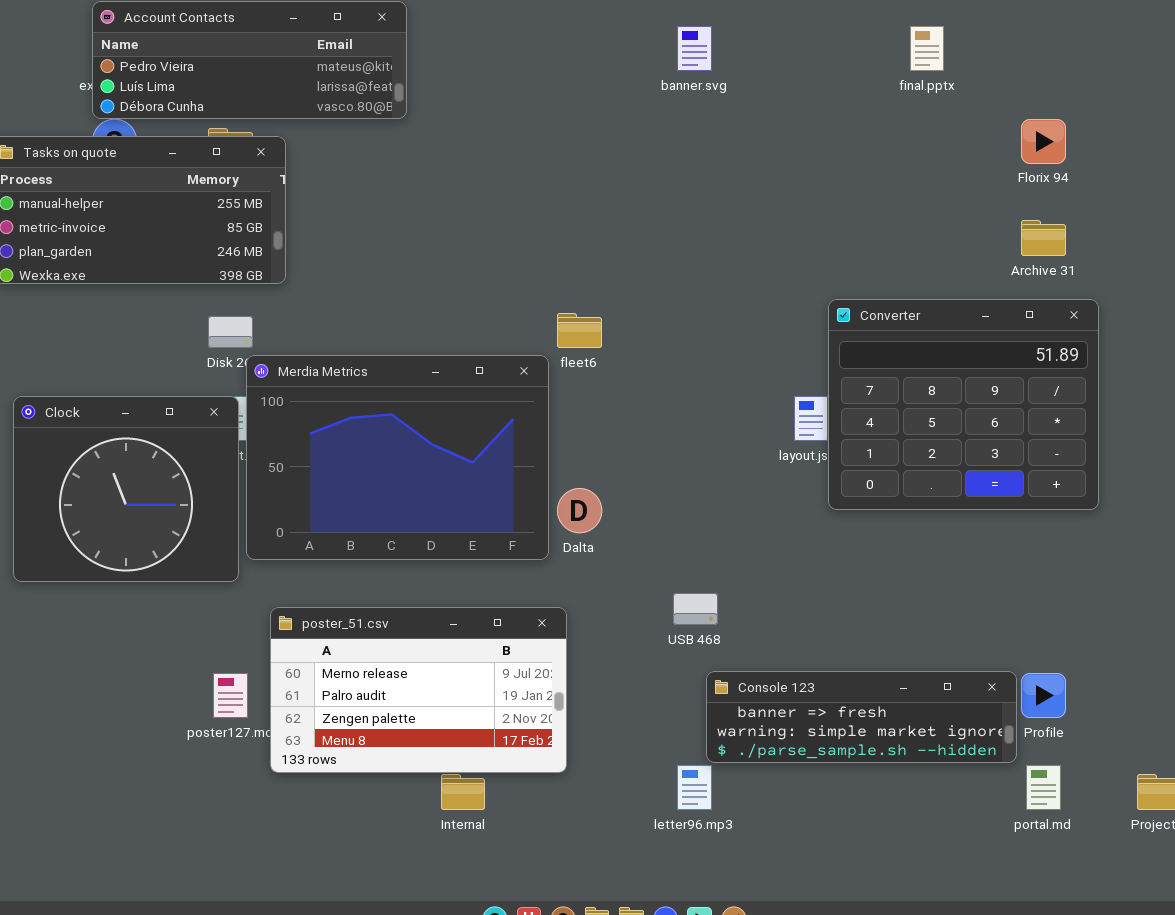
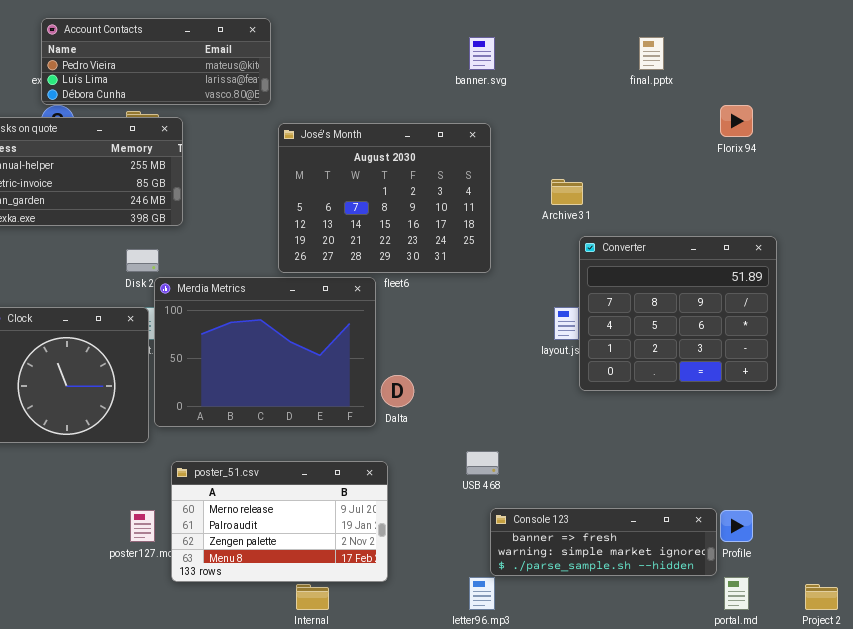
José's Month: none -> [278,123,491,273], opened
Archive 31: [1021,220,1066,256] -> [551,179,583,205], moved

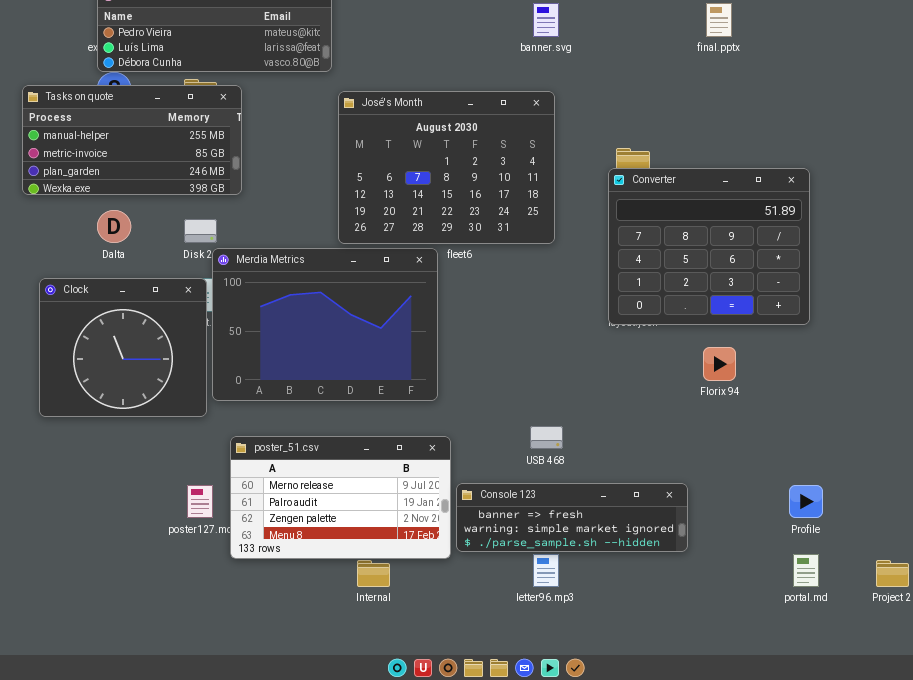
Florix 94: [720,105,753,137] -> [703,347,736,381], moved
Converter: [579,236,777,391] -> [608,168,810,325], moved
Dalta: [381,375,414,407] -> [97,210,131,243], moved
Console 123: [490,508,717,576] -> [456,483,688,552], moved

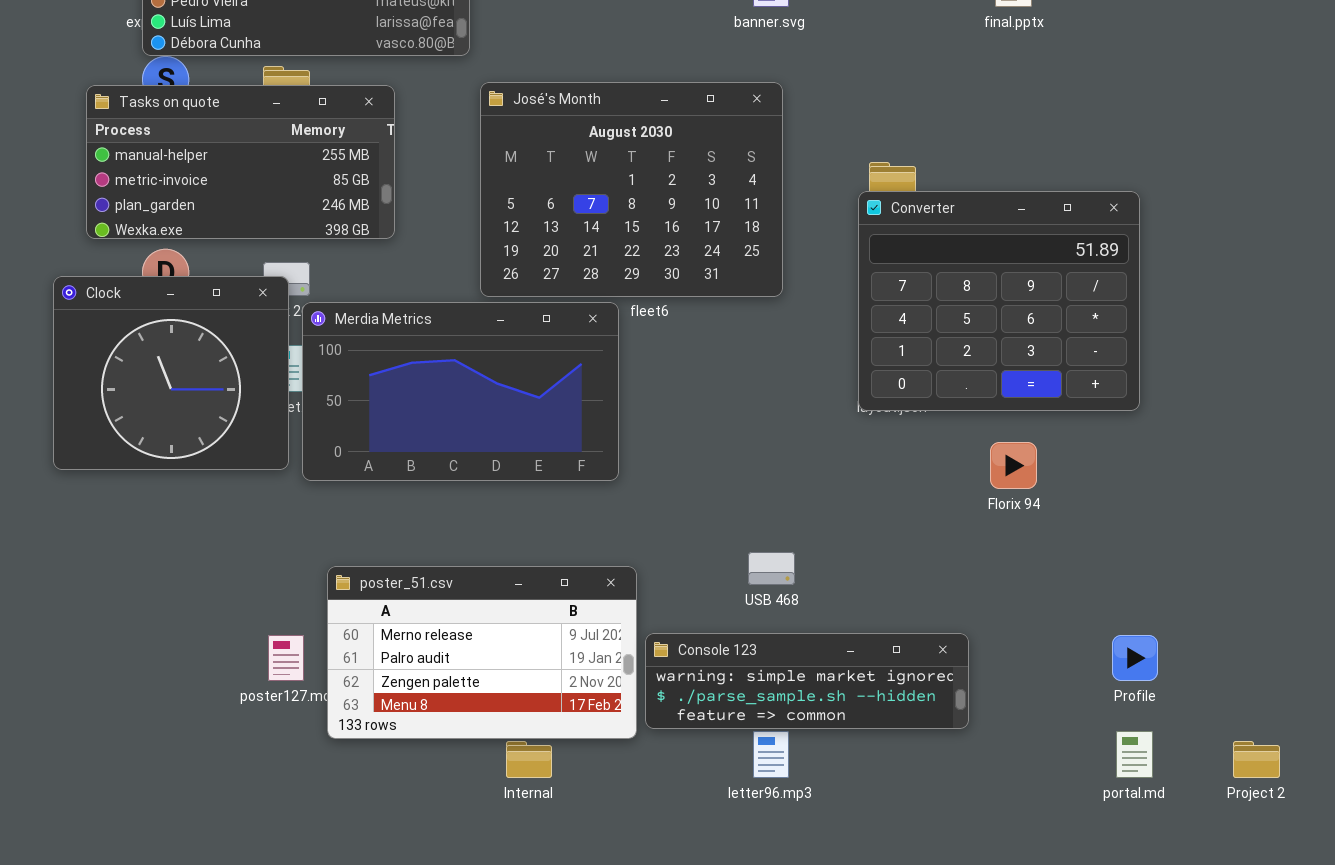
Tasks on quote: [22,85,242,195] -> [86,85,395,239], moved
Merdia Metrics: [212,248,438,401] -> [302,302,619,481], resized
Clock: [39,278,207,417] -> [53,276,289,470], moved
Console 123: [456,483,688,552] -> [645,633,969,729], scrolled down 1 row

